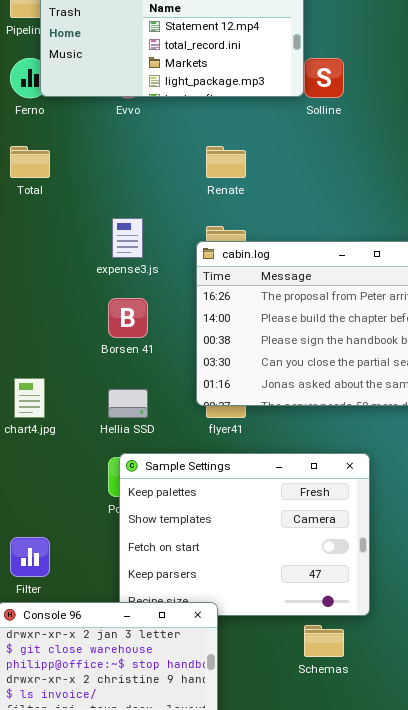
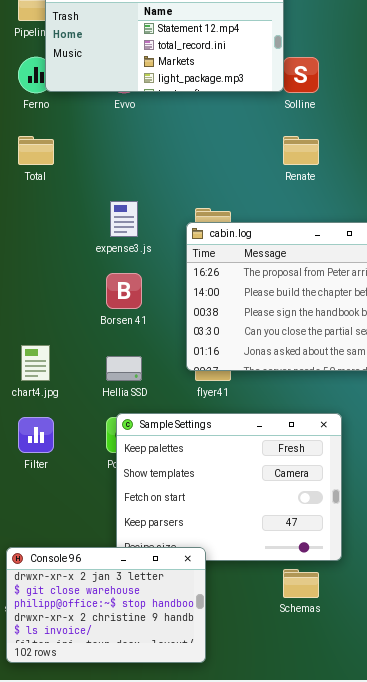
Renate: [206,146,246,178] -> [283,136,319,165], moved
Filter: [10,537,50,577] -> [18,417,54,453], moved

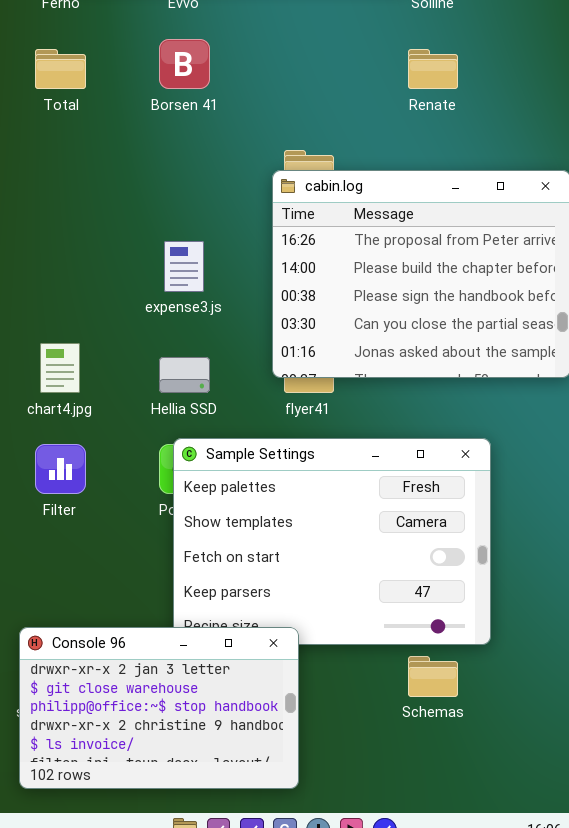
expense3.js: [110,201,138,237] -> [164,241,204,292], moved
Borsen 41: [106,273,142,309] -> [159,39,210,89], moved

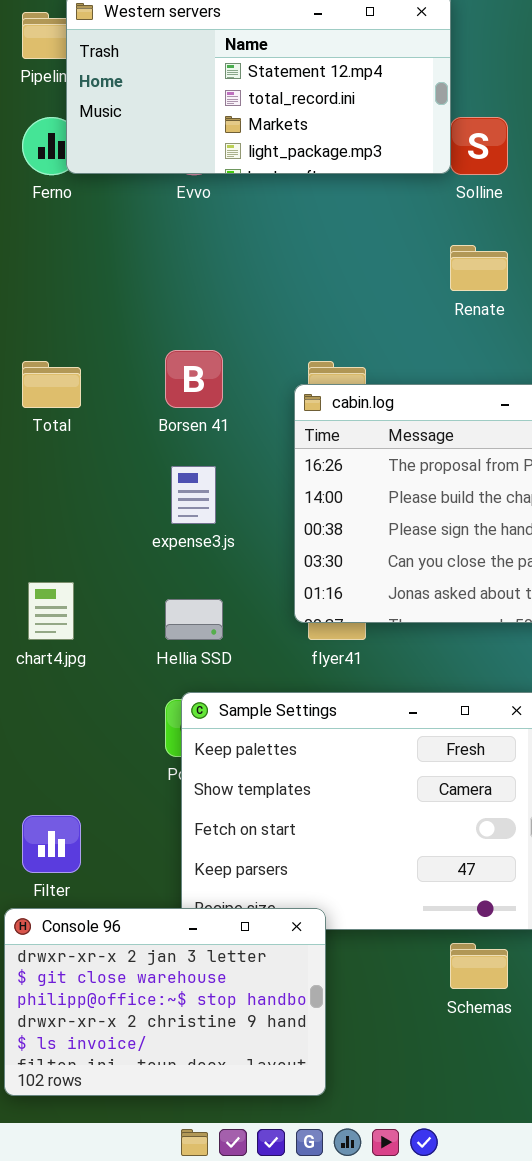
Borsen 41: [159,39,210,89] -> [165,350,223,408], moved
Total: [35,49,86,89] -> [22,361,81,408], moved
Filter: [35,444,86,494] -> [22,815,81,873], moved

